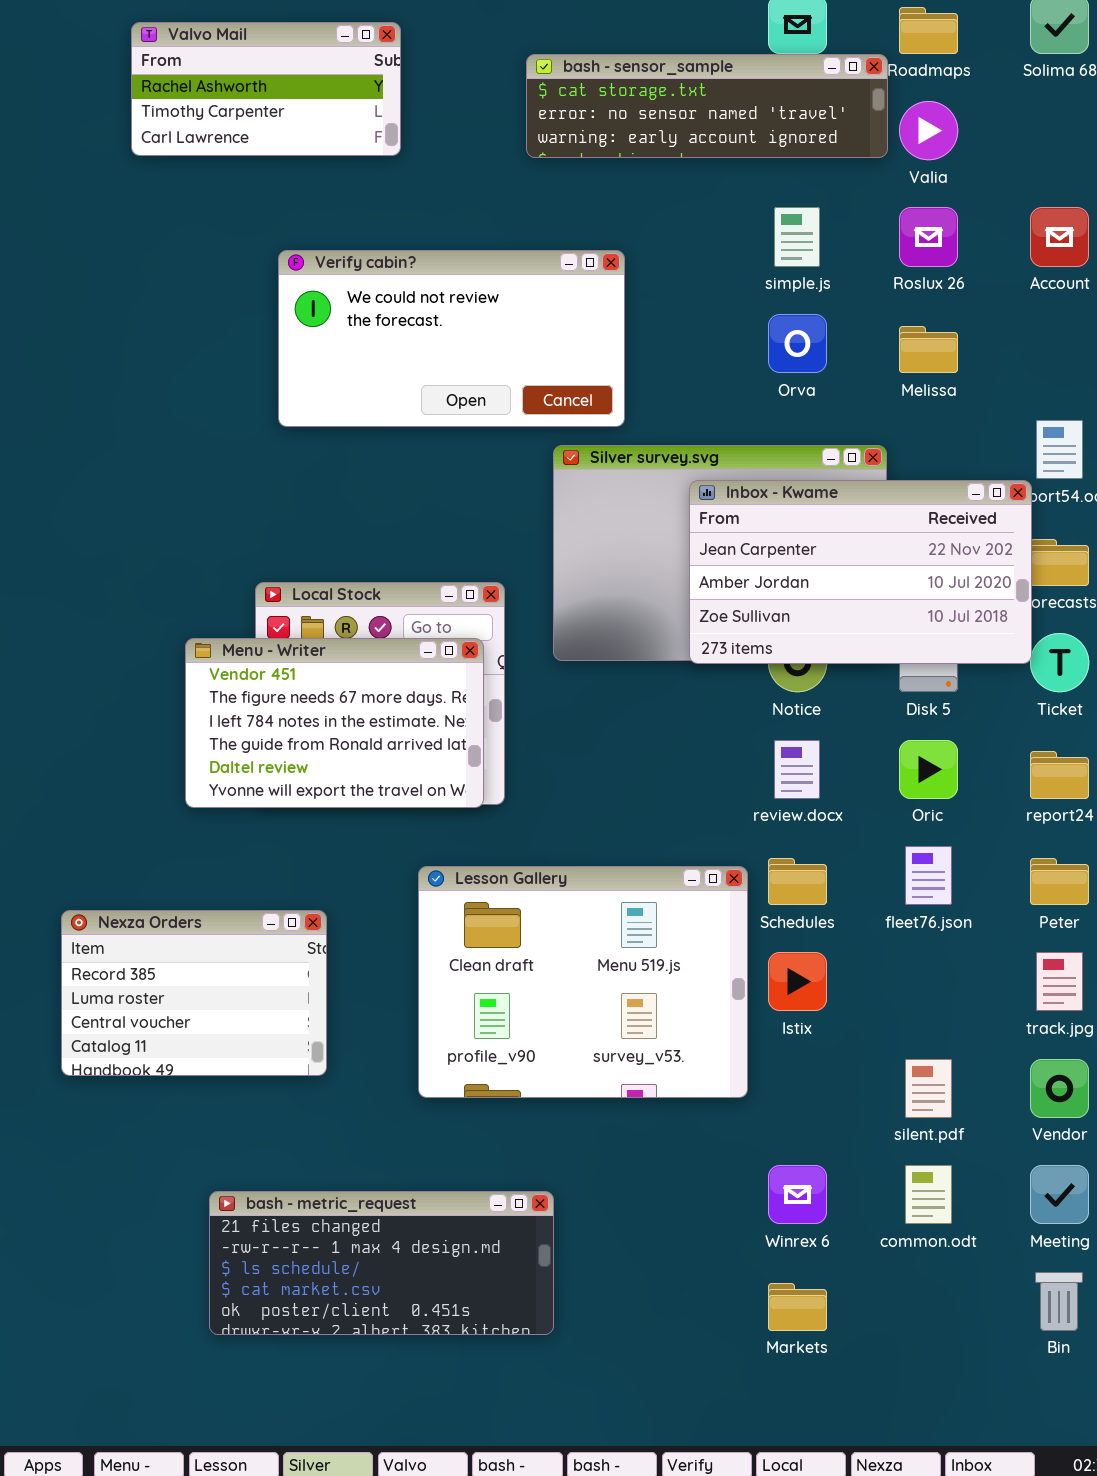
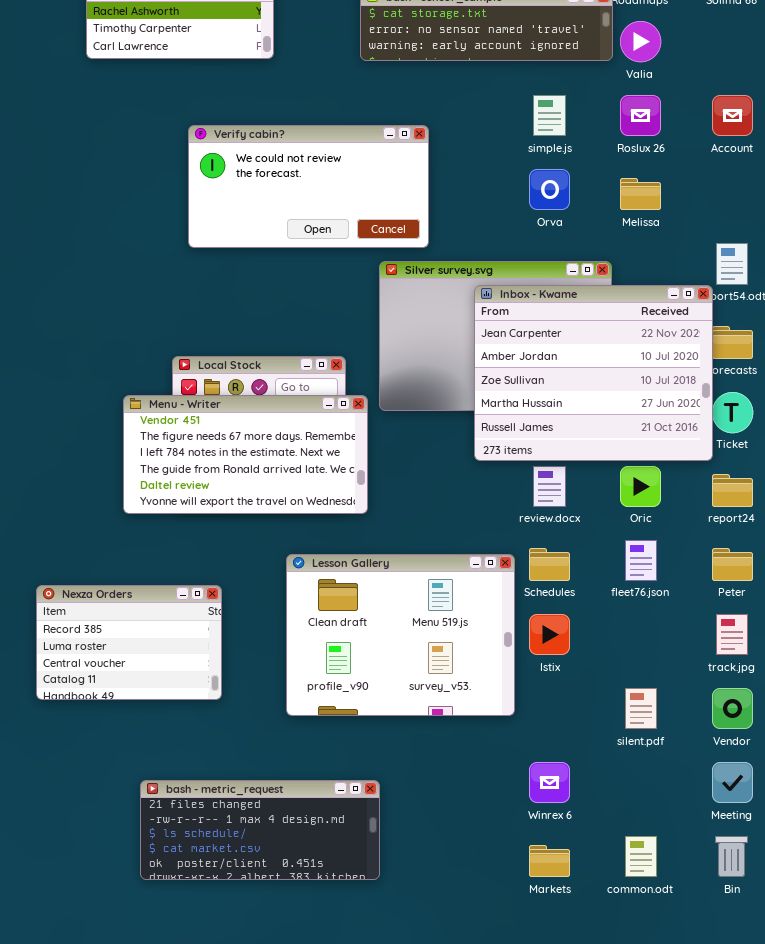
Inbox - Kwame: [689,480,1032,664] -> [474,285,713,461], resized
Menu - Writer: [185,638,484,808] -> [123,395,368,514], resized
common.odt: [905,1165,952,1224] -> [625,836,657,877], moved

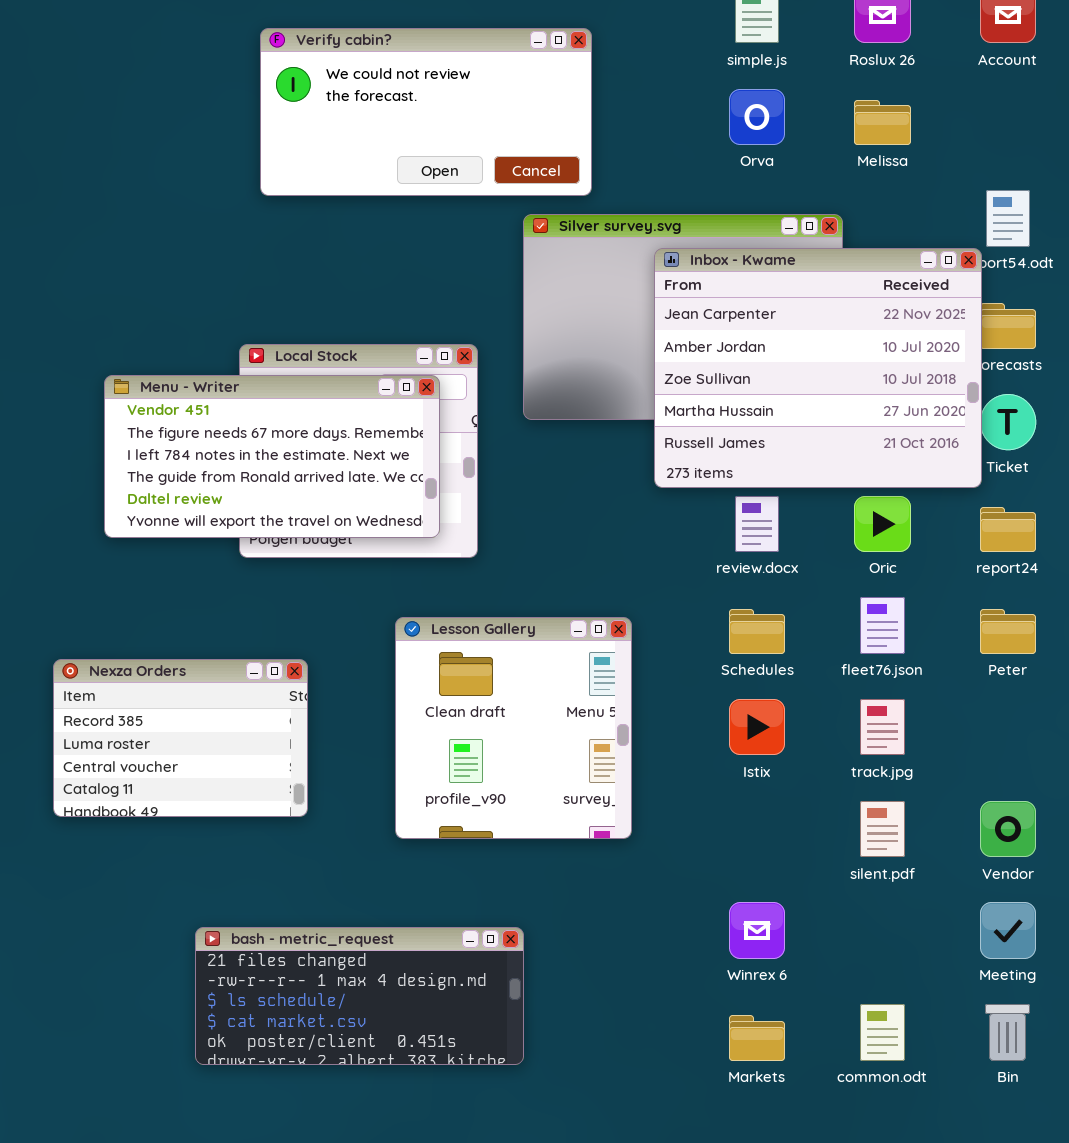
Menu - Writer: [123,395,368,514] -> [104,375,440,538], moved
Lesson Gallery: [286,554,515,716] -> [395,617,632,839], resized
track.jpg: [716,614,748,655] -> [860,699,905,755], moved

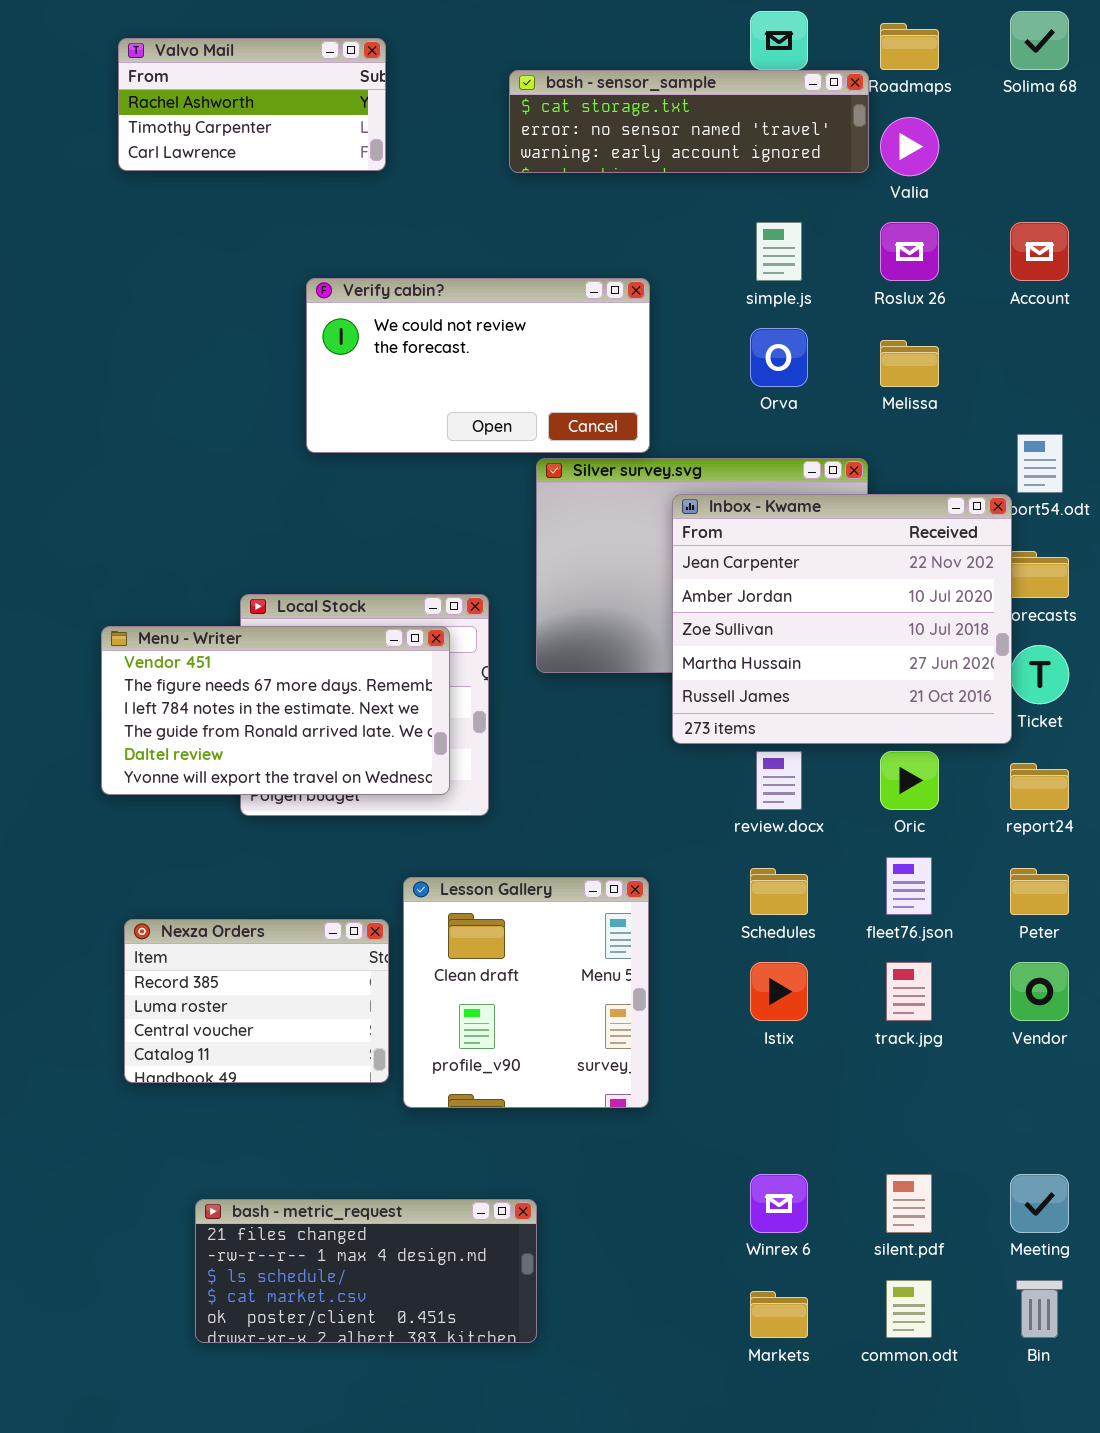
Verify cabin?: [260,28,592,196] -> [306,278,650,453], moved
Nexza Orders: [53,659,308,817] -> [124,919,389,1083], moved
silent.pdf: [860,801,905,857] -> [886,1174,932,1233], moved
Vendor: [980,801,1036,857] -> [1010,962,1069,1021], moved

